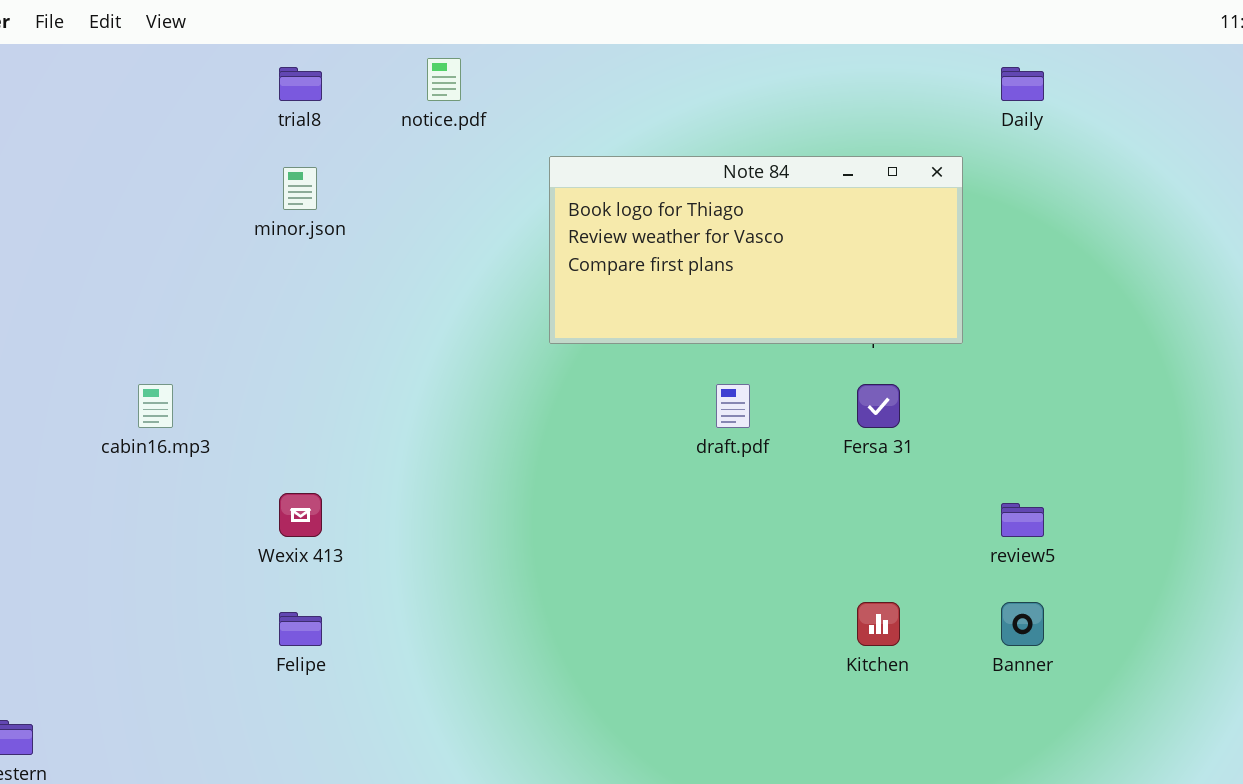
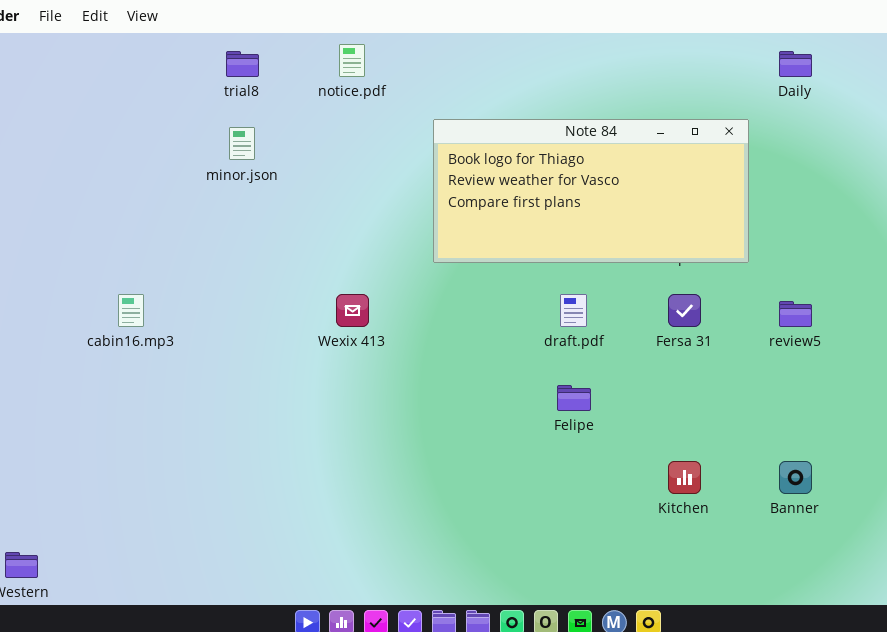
Wexix 413: [279,493,322,537] -> [336,294,369,327], moved
review5: [1001,503,1044,537] -> [779,301,812,327], moved
Felipe: [279,612,322,646] -> [557,385,591,411], moved

